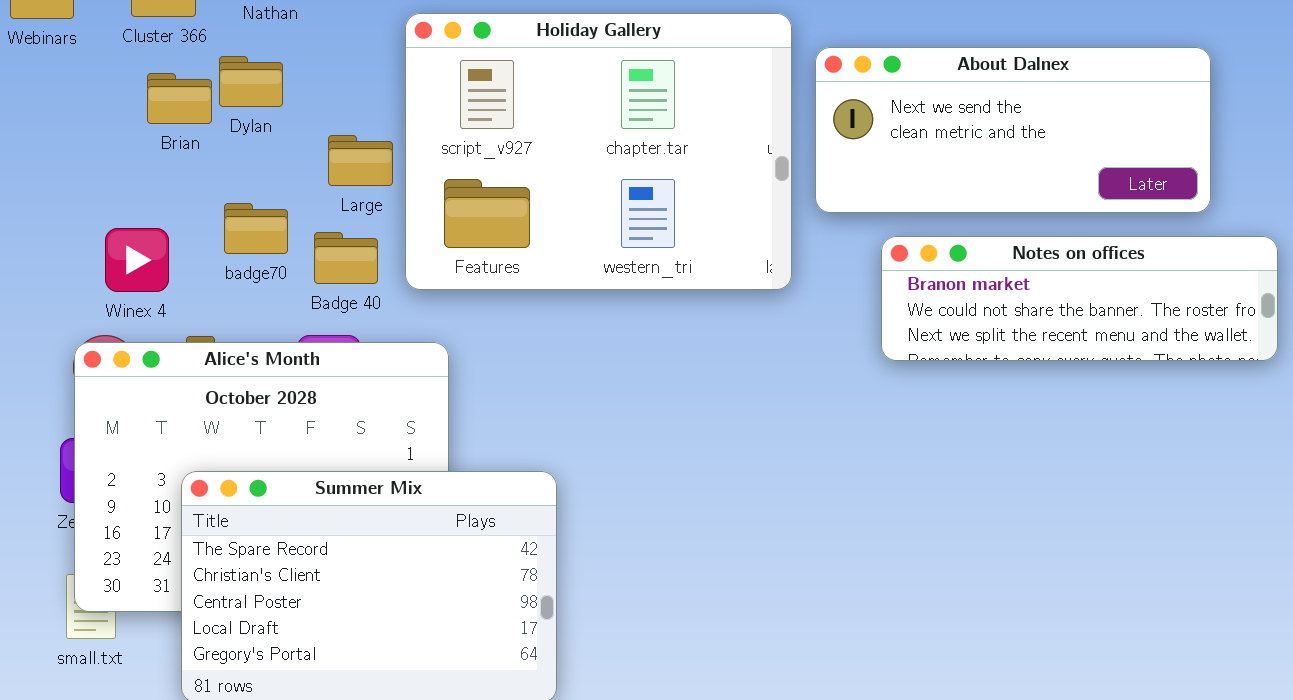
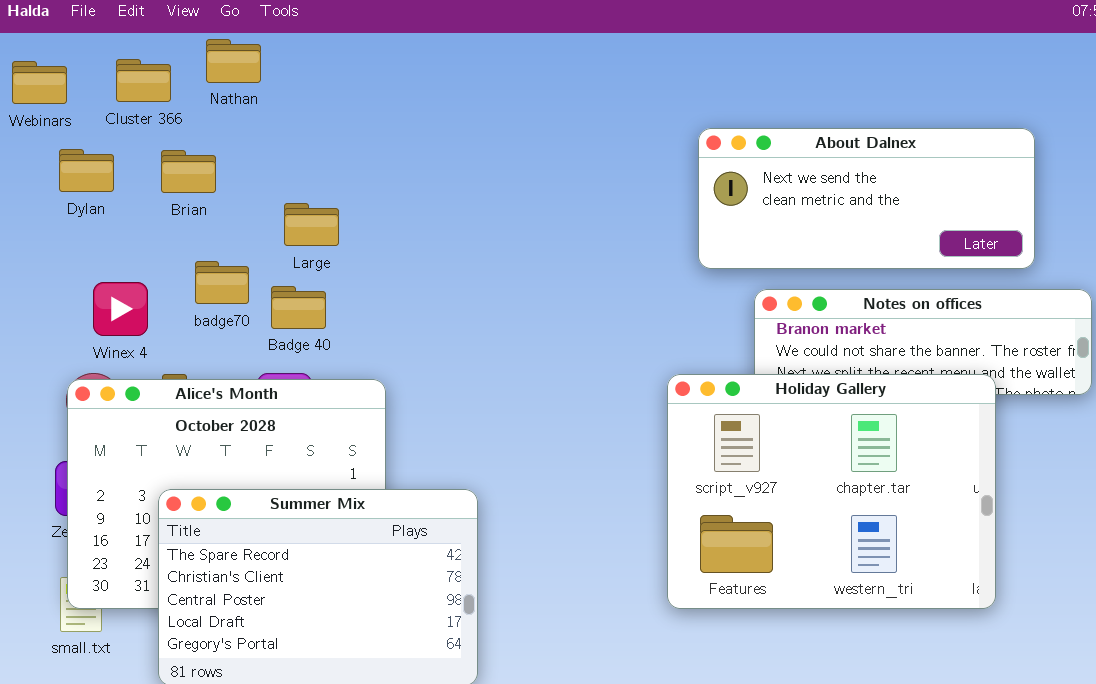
Holiday Gallery: [405,13,792,290] -> [667,374,996,609], moved
Dylan: [219,56,283,107] -> [59,149,114,192], moved
Brian: [147,73,212,124] -> [161,150,216,193], moved

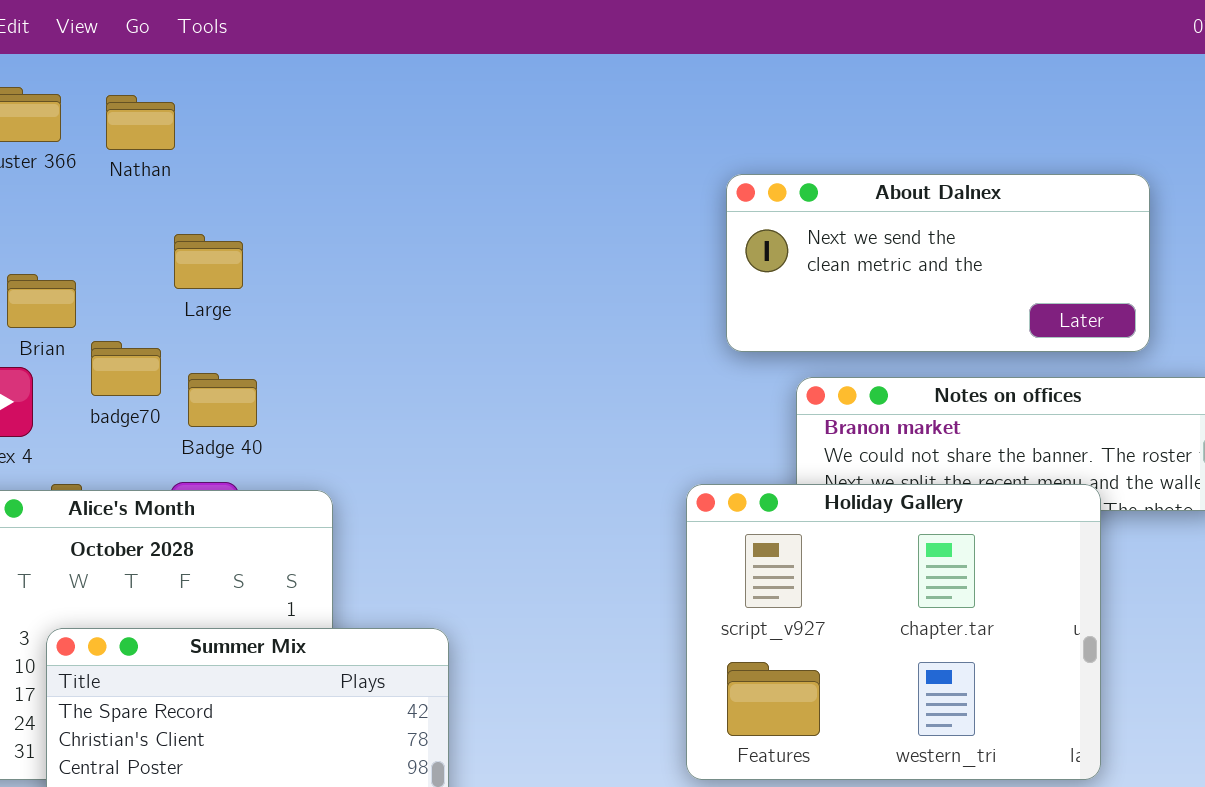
Nathan: [206,39,261,83] -> [106,95,175,150], moved
Brian: [161,150,216,193] -> [7,274,76,328], moved
Large: [284,203,339,246] -> [174,234,243,289], moved

